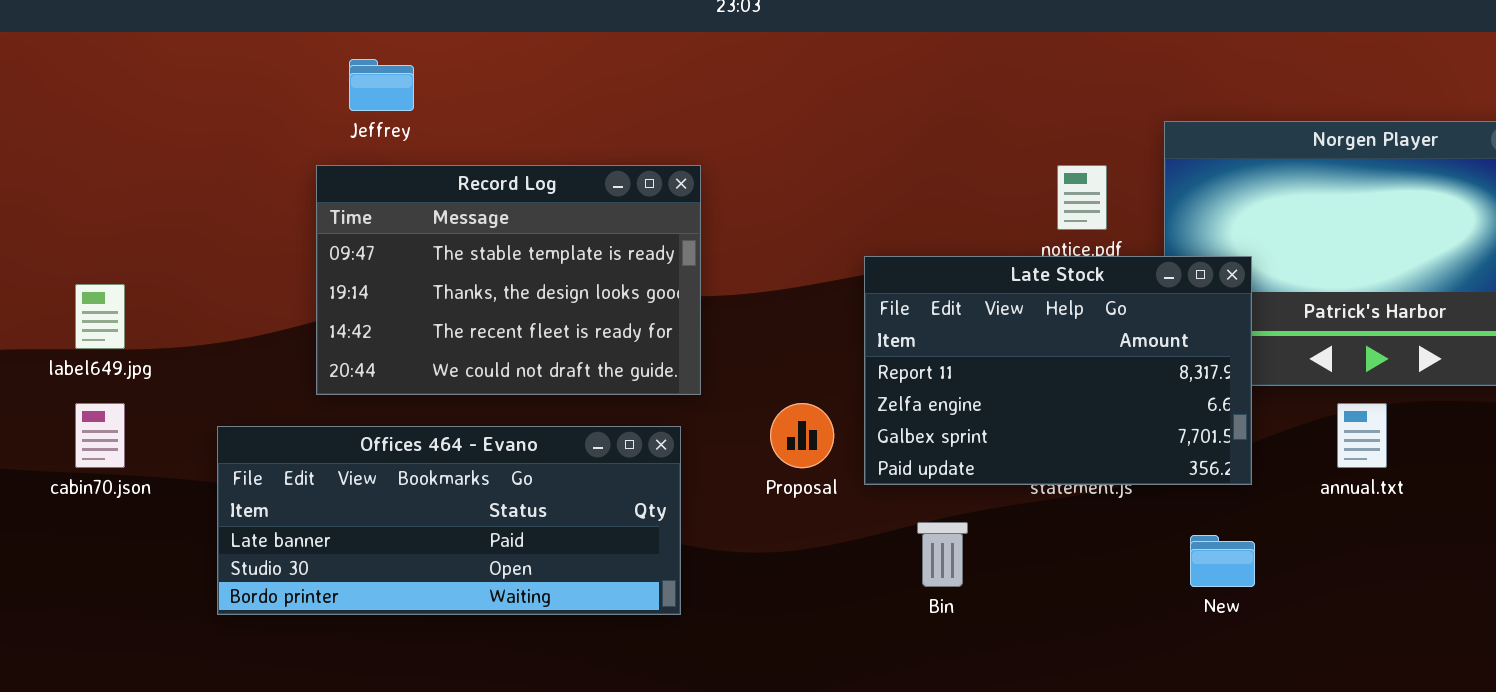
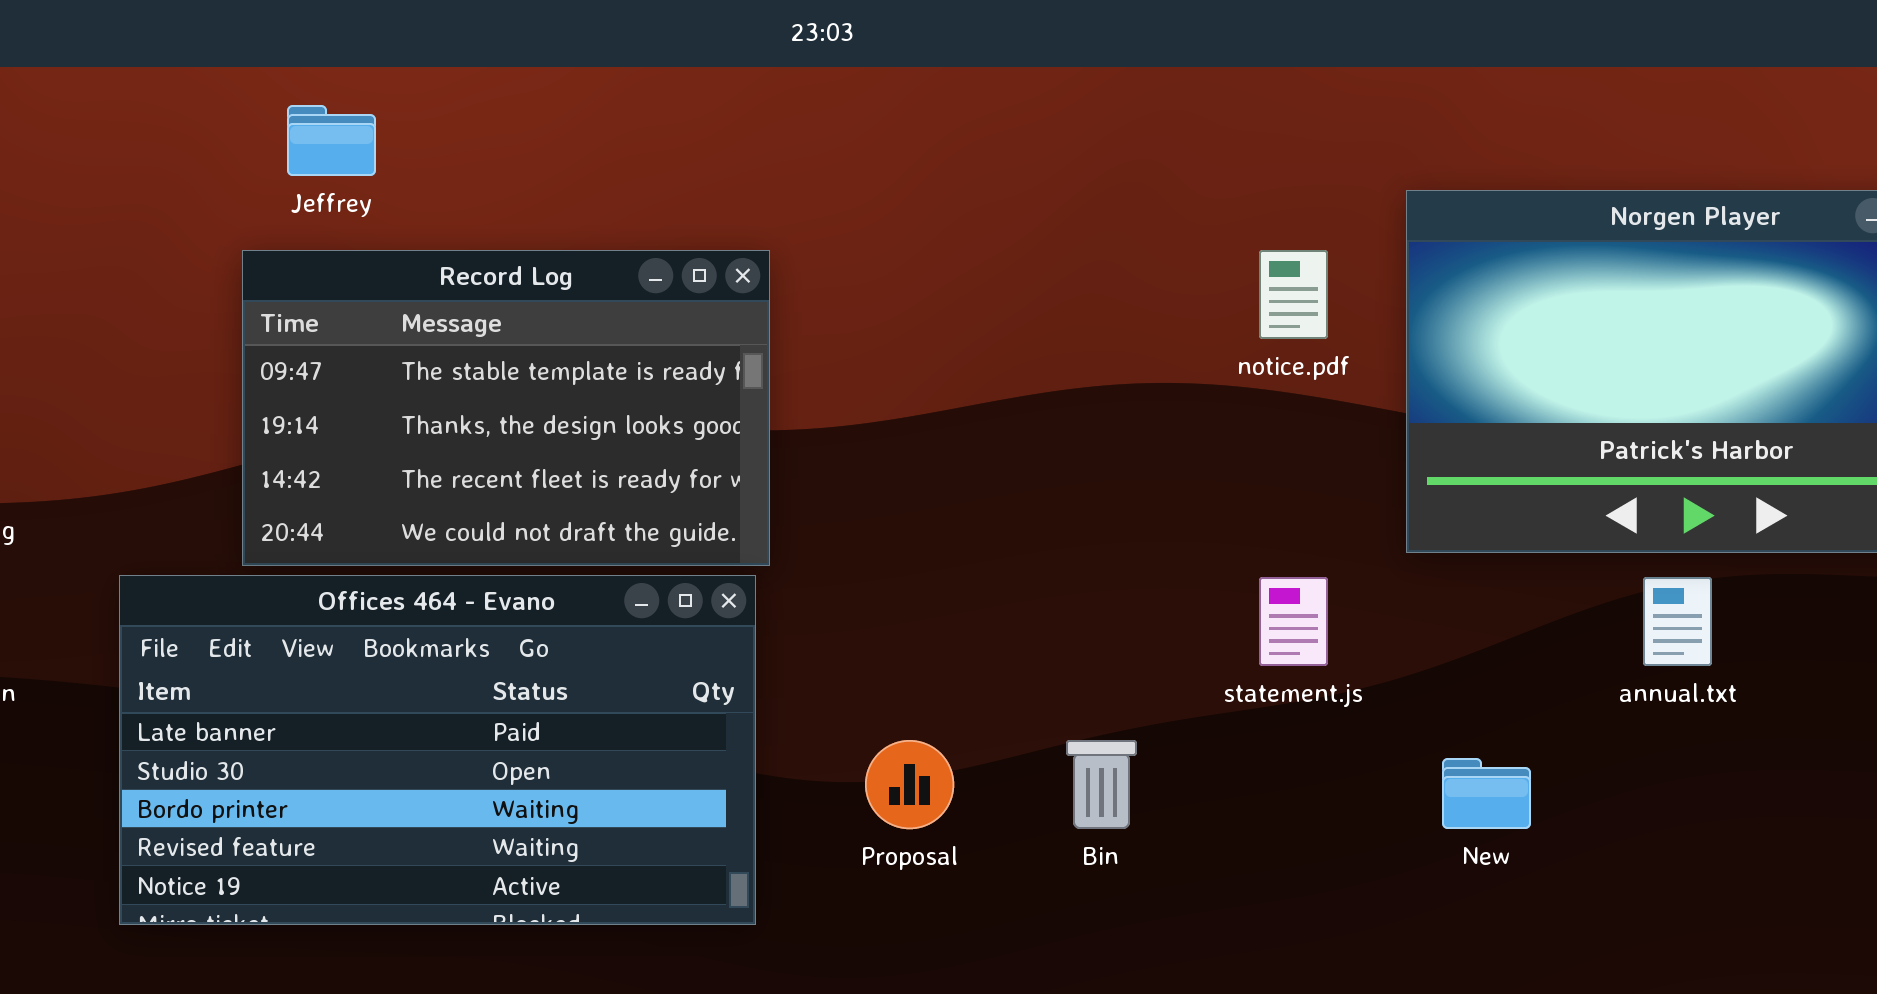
Late Stock: [864,256,1252,485] -> none, closed
Proposal: [770,403,834,468] -> [865,740,954,829], moved
Offices 464 - Evano: [217,426,681,615] -> [119,575,756,925], moved, resized

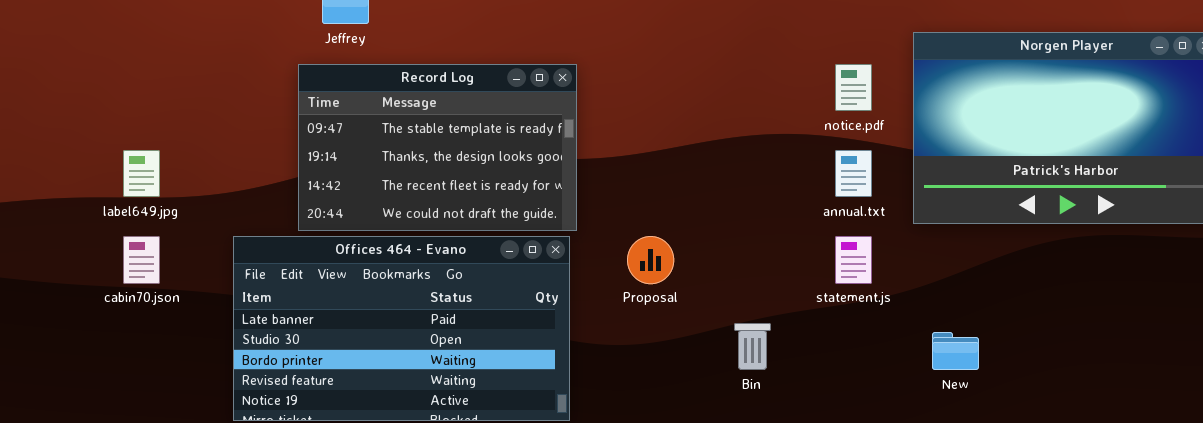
annual.txt: [1643,577,1712,666] -> [835,150,872,197], moved
Proposal: [865,740,954,829] -> [627,236,674,284], moved

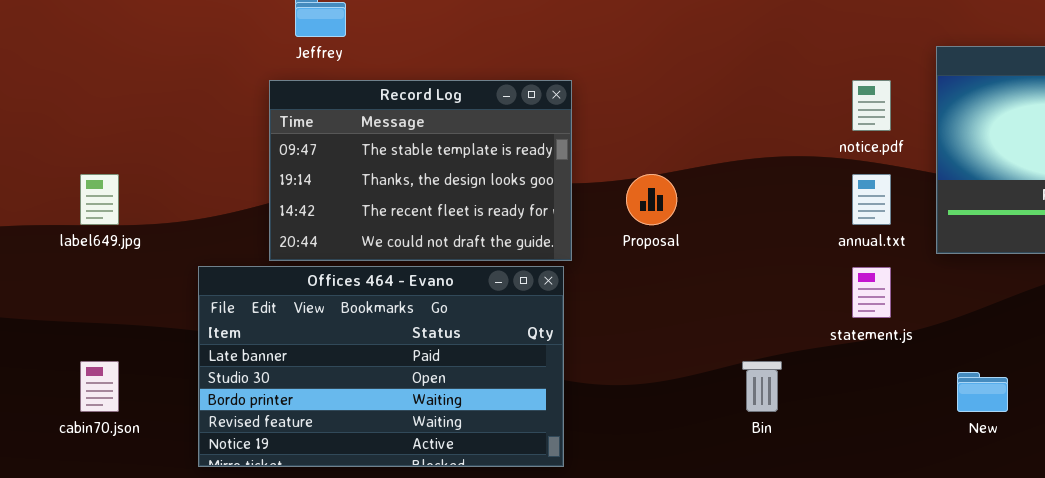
cabin70.json: [123,236,160,284] -> [80,361,119,412], moved
Proposal: [627,236,674,284] -> [626,174,677,225], moved

